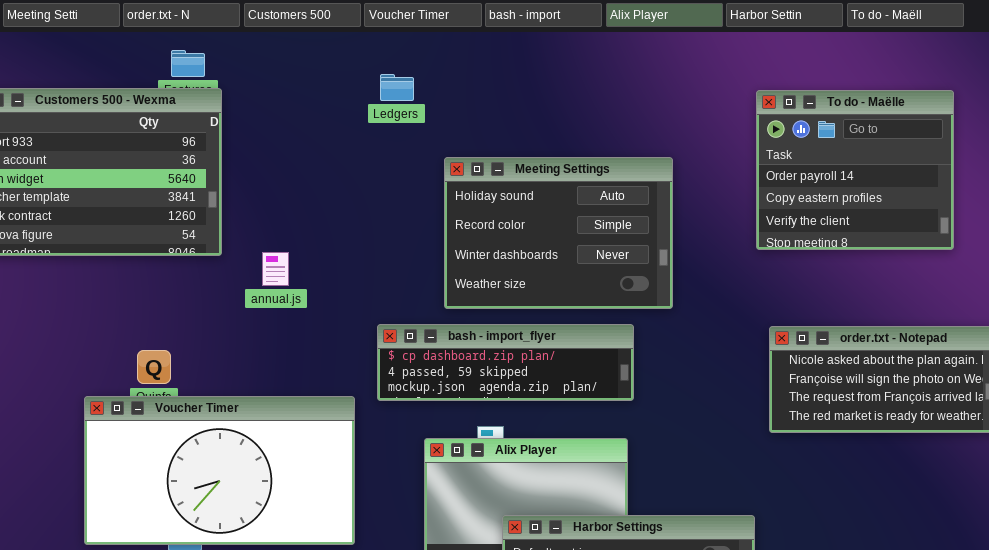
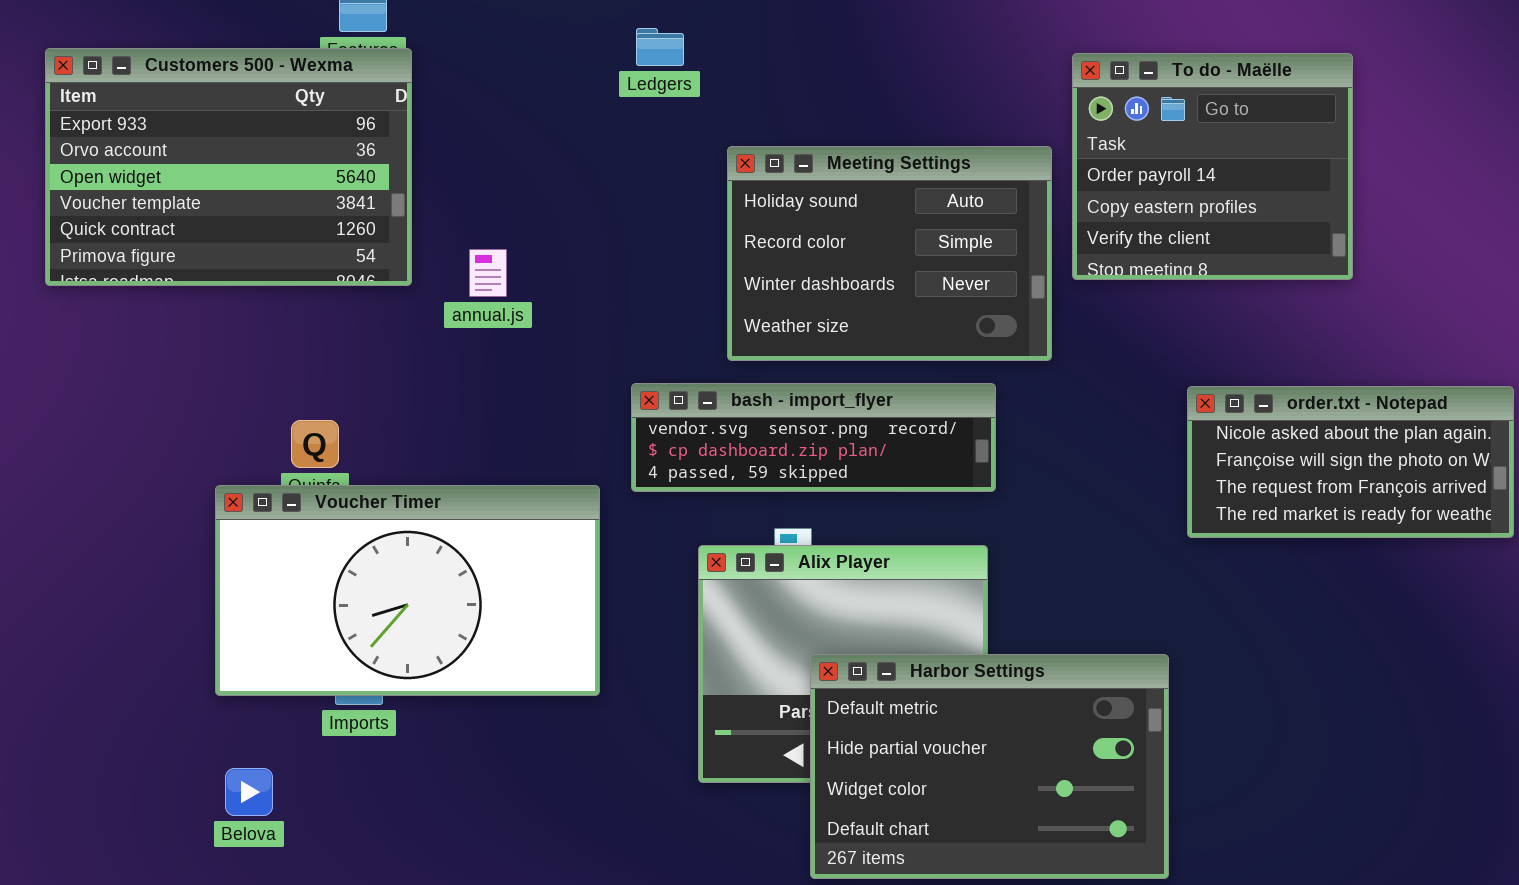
To do - Maëlle: [756,90,954,250] -> [1072,53,1353,280], moved
annual.js: [262,252,289,286] -> [469,249,507,297], moved
bash - import_flyer: [377,324,634,401] -> [631,383,996,492], scrolled up 1 row

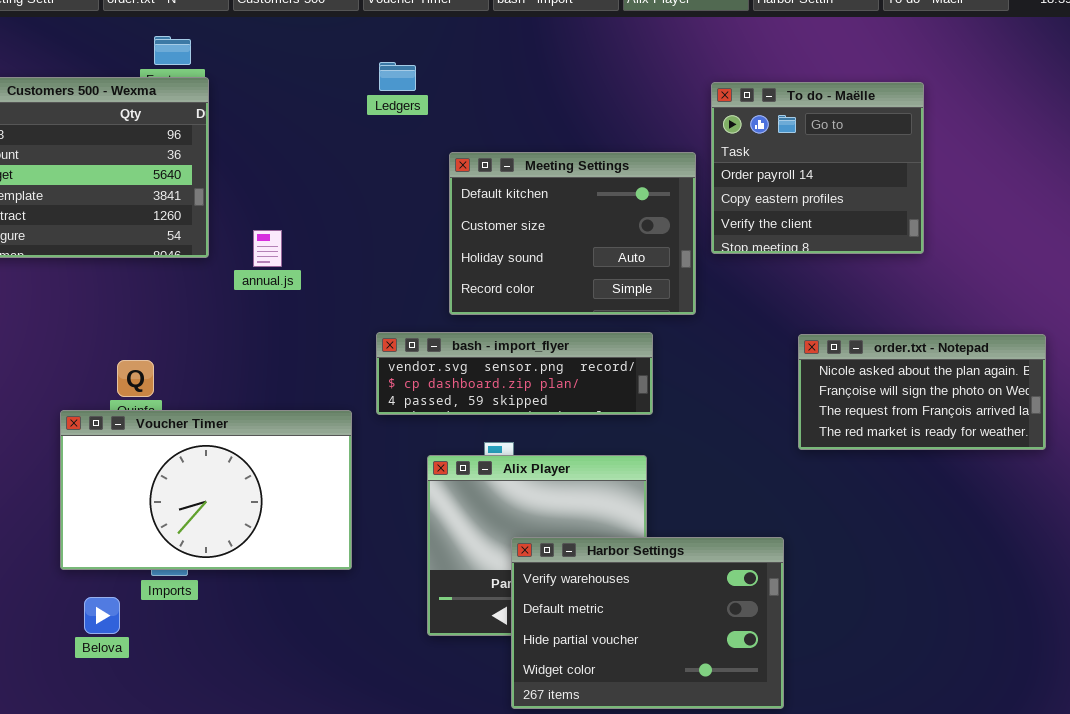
Meeting Settings: [727,146,1052,361] -> [449,152,696,315], scrolled up 2 rows
Harbor Settings: [810,654,1169,879] -> [511,537,784,709], scrolled up 1 row
Belova: [225,768,273,816] -> [84,597,120,634], moved

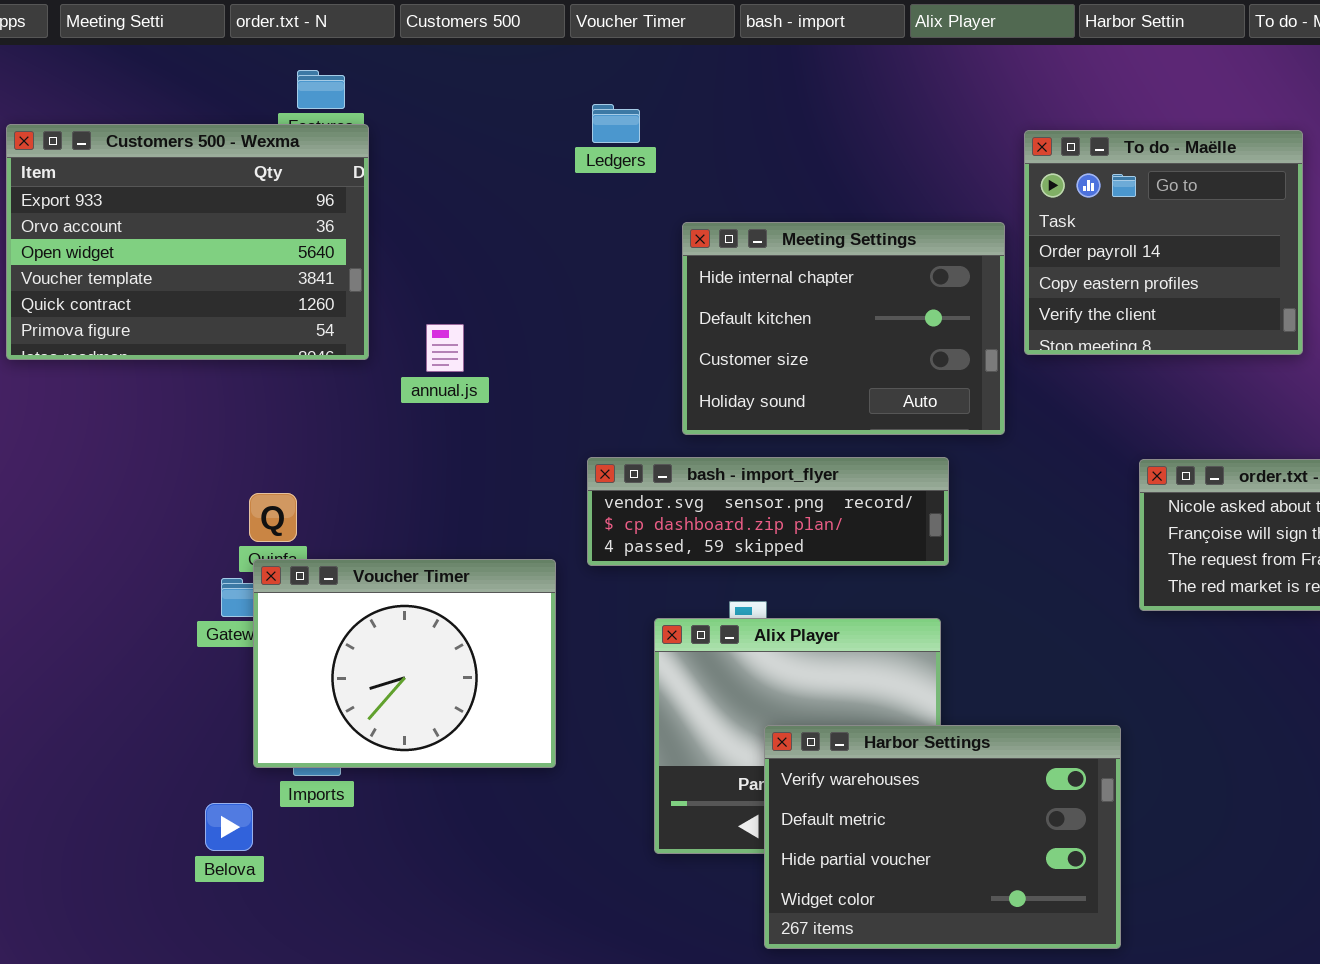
Meeting Settings: [449,152,696,315] -> [682,222,1005,435], scrolled up 1 row
Voucher Timer: [60,410,352,570] -> [253,559,556,768], resized

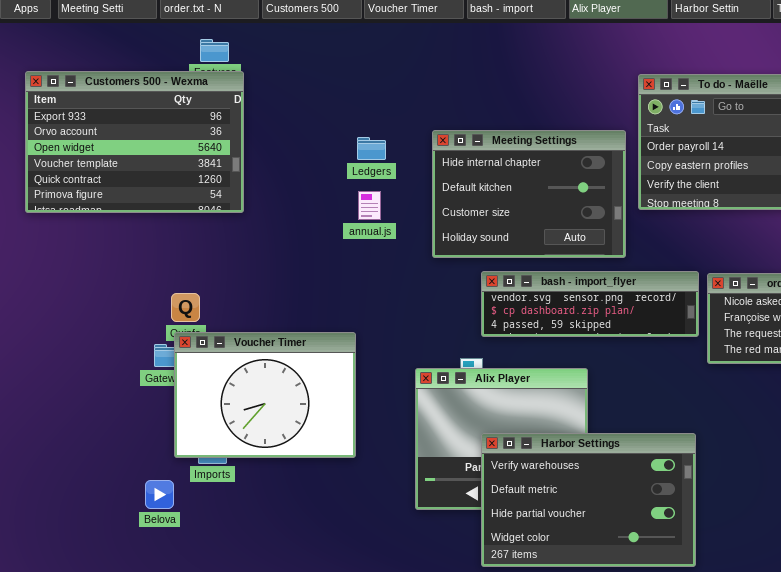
Ledgers: [592,104,640,143] -> [357,137,386,160], moved
annual.js: [426,324,464,372] -> [358,191,381,220], moved
bash - import_flyer: [587,457,949,566] -> [481,271,699,337], moved

